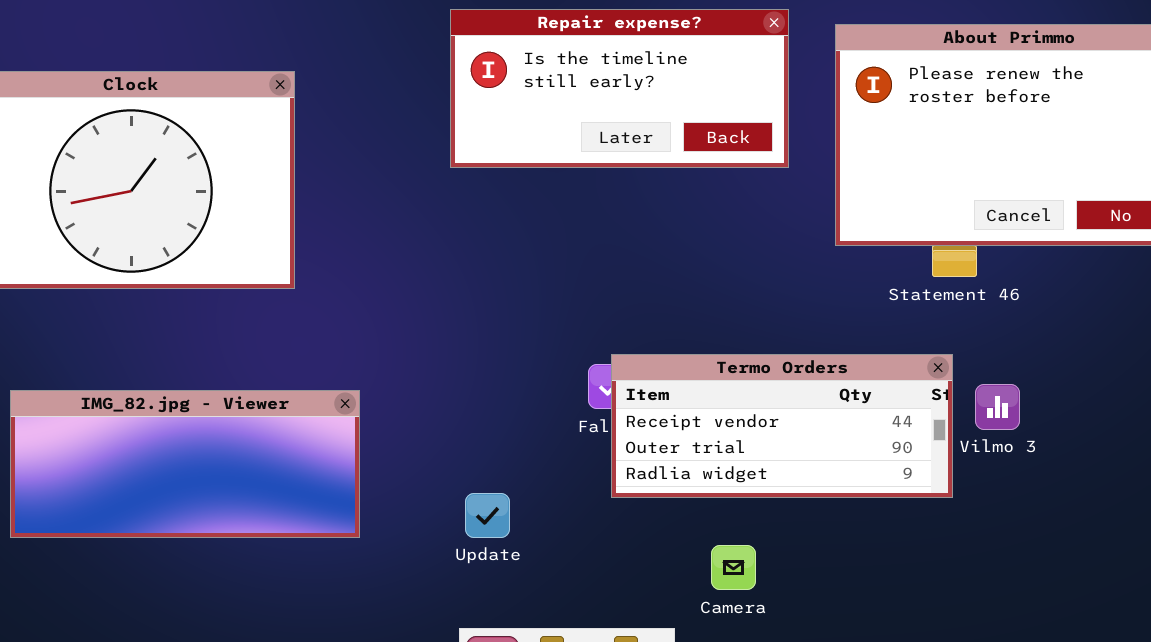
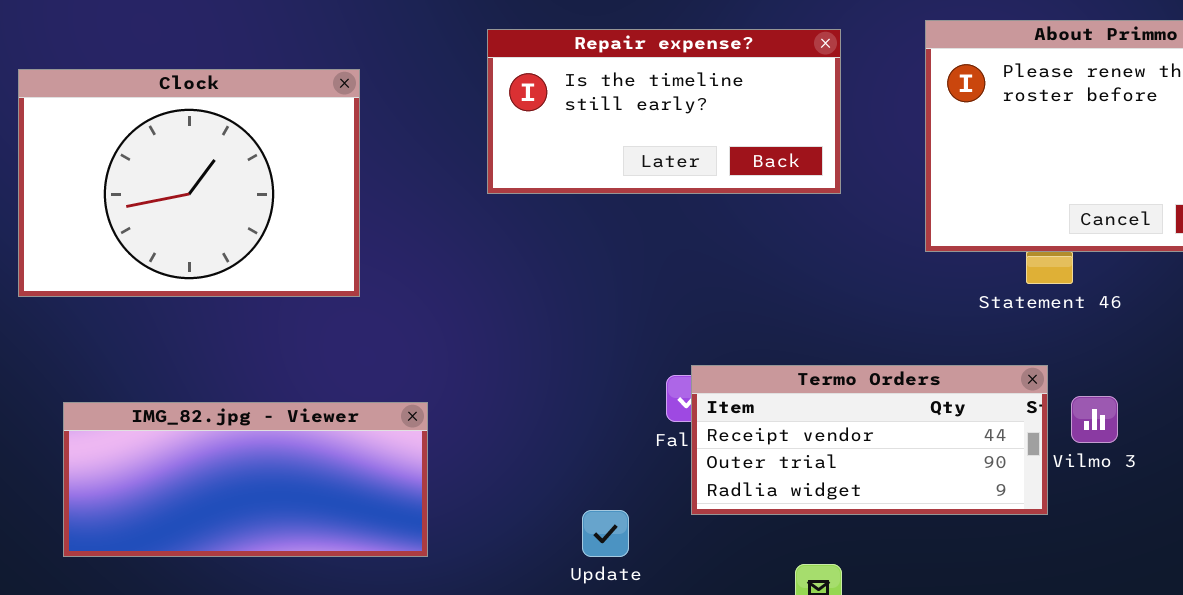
Repair expense?: [450,9,789,168] -> [487,29,841,194], moved
Update: [465,493,510,538] -> [582,510,629,557], moved

